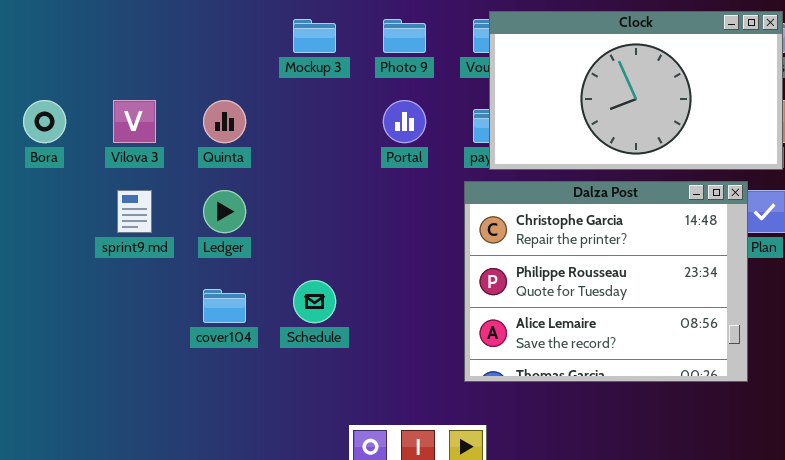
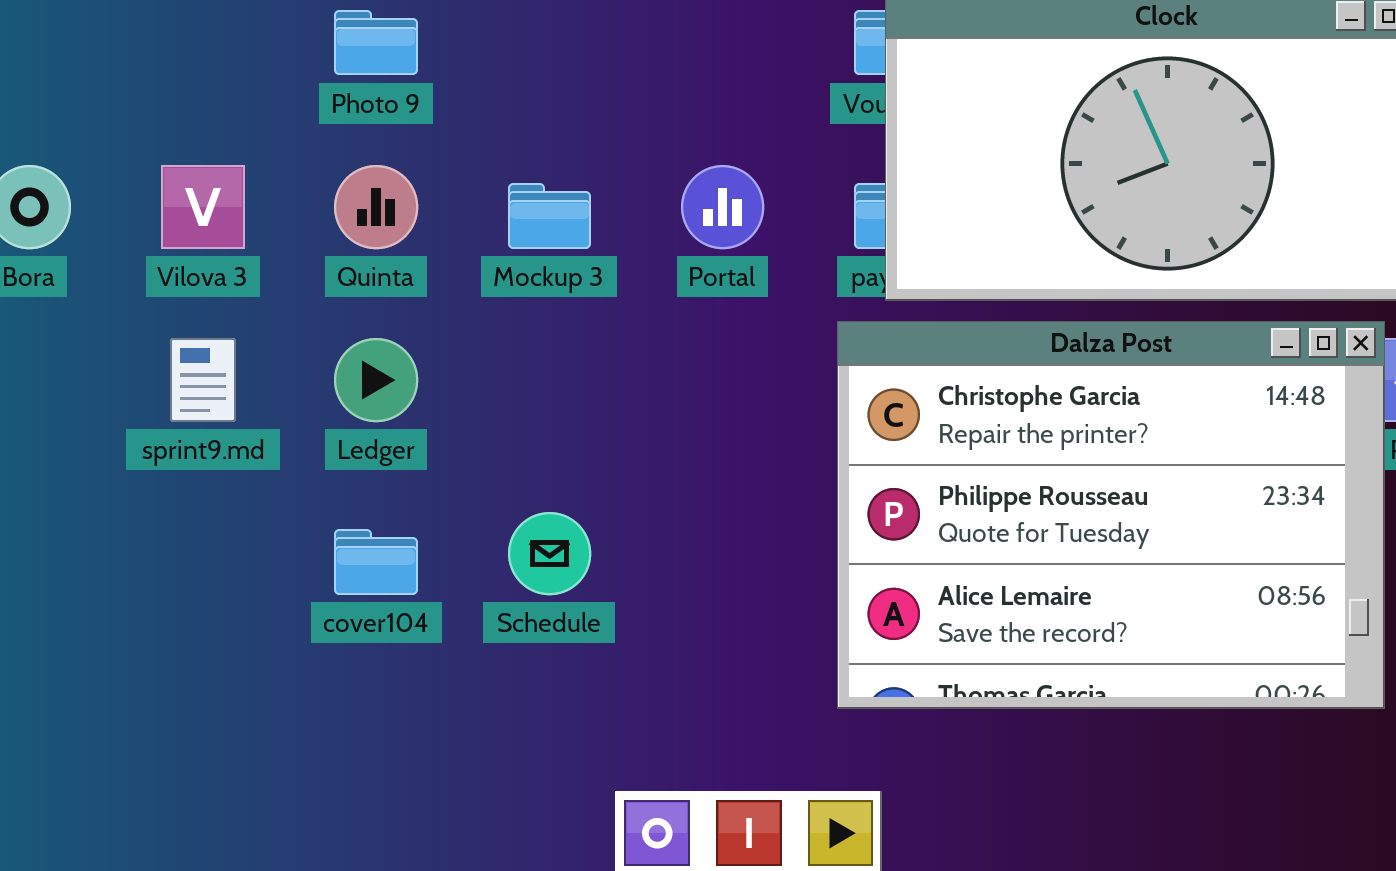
Mockup 3: [293,19,336,53] -> [508,183,591,249], moved
Photo 9: [383,19,426,53] -> [334,10,418,75], moved

